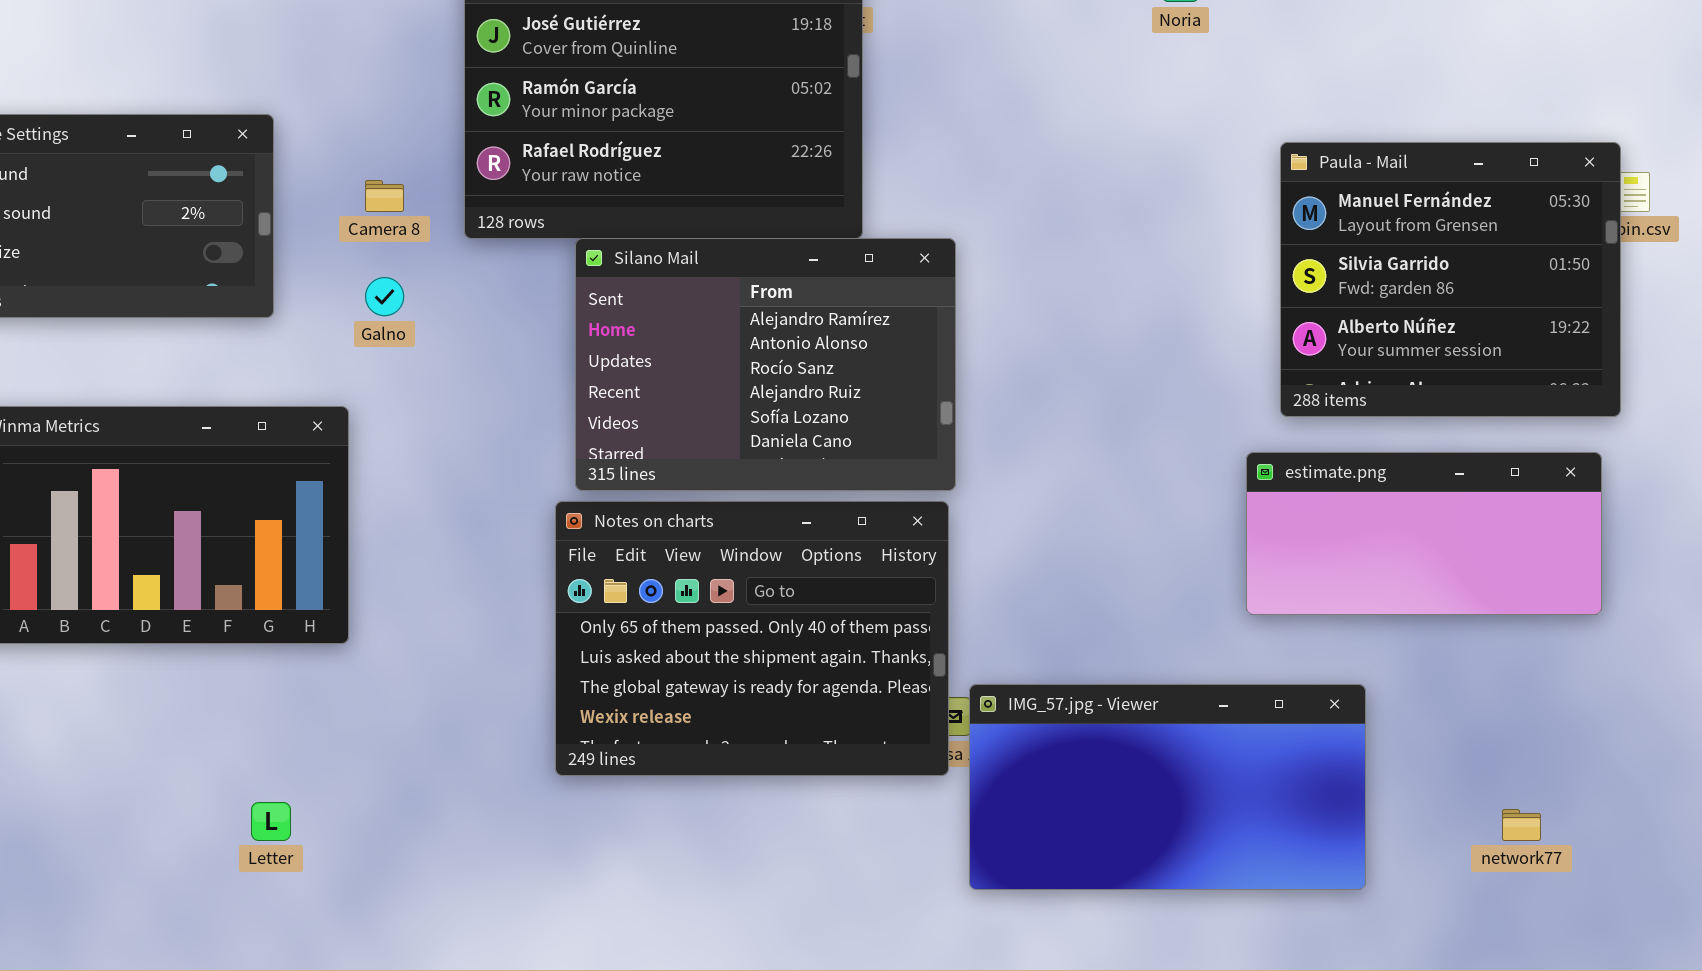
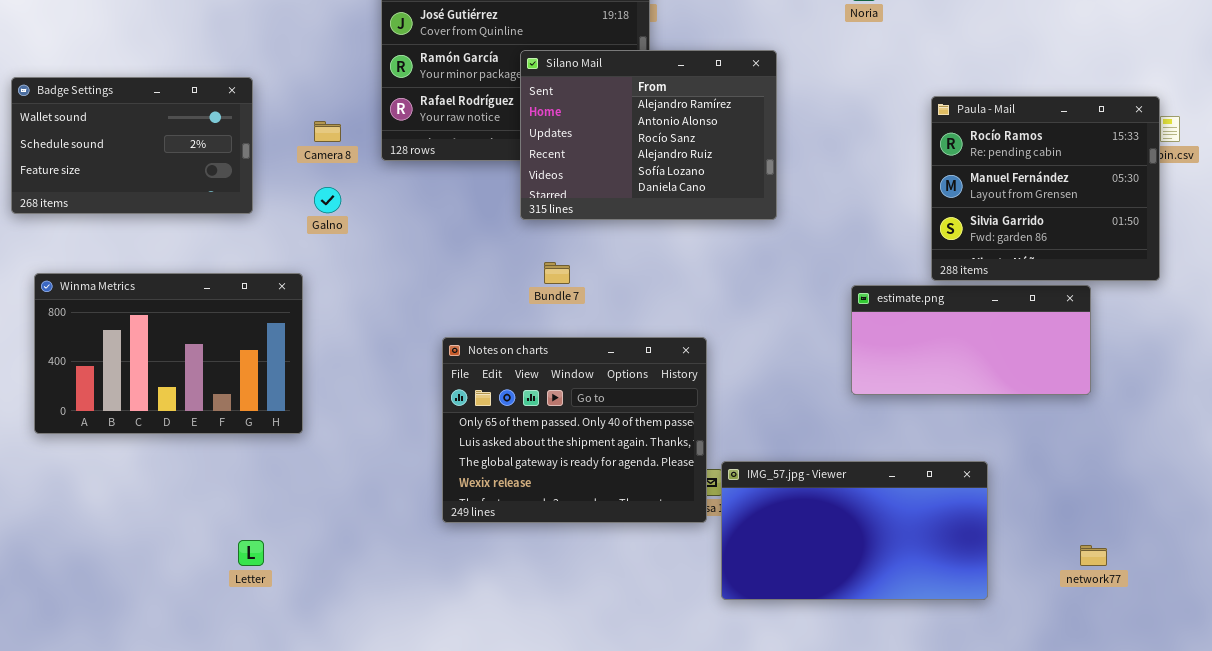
Paula - Mail: [1280,142,1621,417] -> [931,96,1160,281], scrolled up 1 row
Silano Mail: [575,238,956,491] -> [520,50,777,220], moved
estimate.png: [1246,452,1602,615] -> [851,285,1091,395], moved

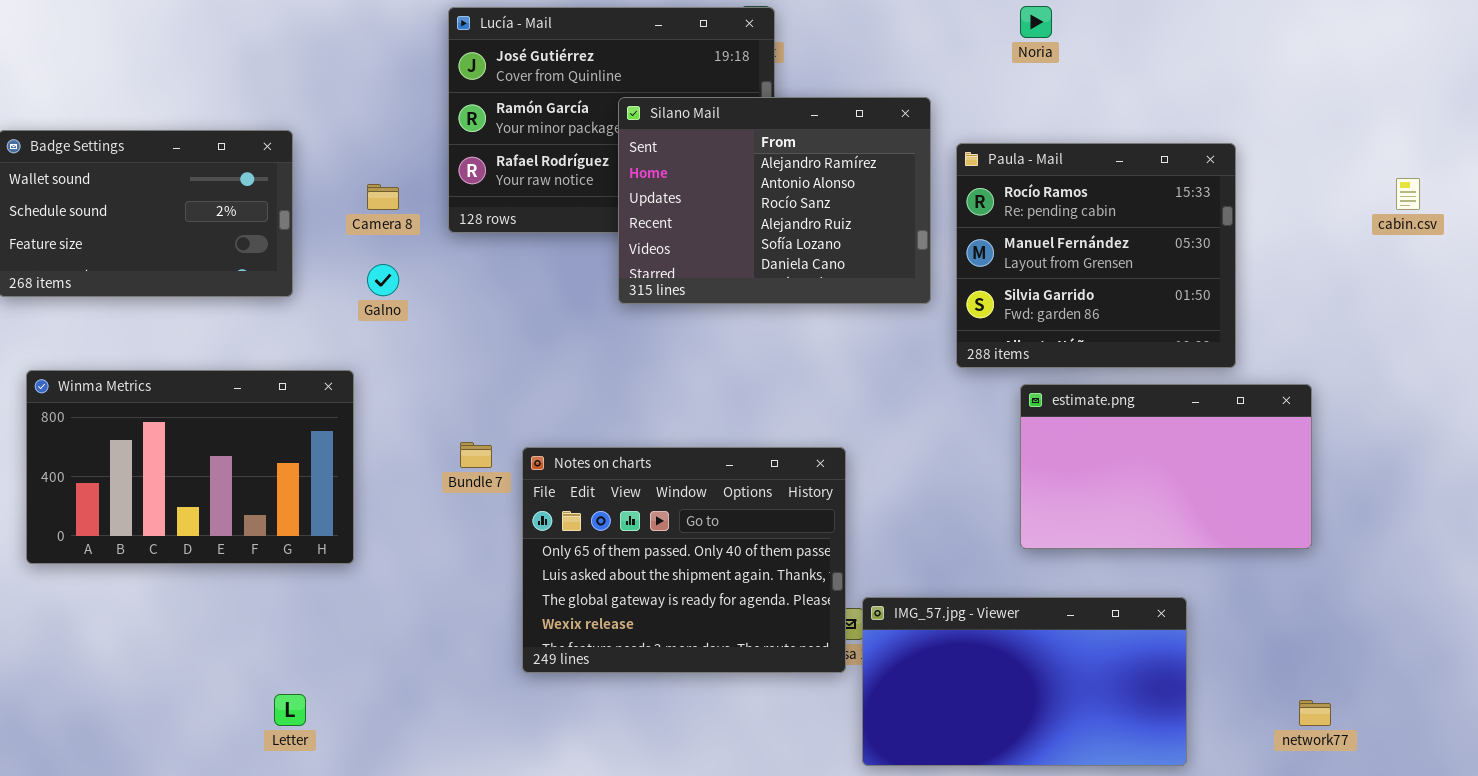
Paula - Mail: [931,96,1160,281] -> [956,143,1236,368], moved
Bundle 7: [544,262,570,284] -> [460,442,492,468], moved
estimate.png: [851,285,1091,395] -> [1020,384,1312,549], resized

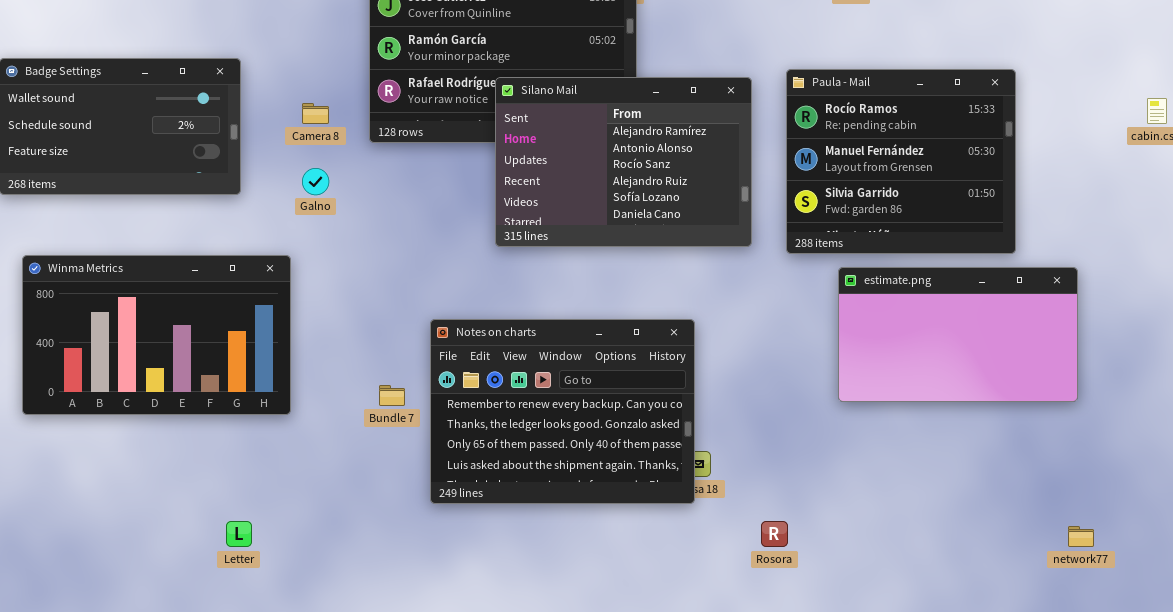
Silano Mail: [618,97,931,304] -> [495,77,752,247], moved
Bundle 7: [460,442,492,468] -> [379,385,405,406], moved
Notes on charts: [522,447,846,673] -> [430,319,695,504], scrolled up 2 rows
IMG_57.jpg - Viewer: [862,597,1187,766] -> none, closed

